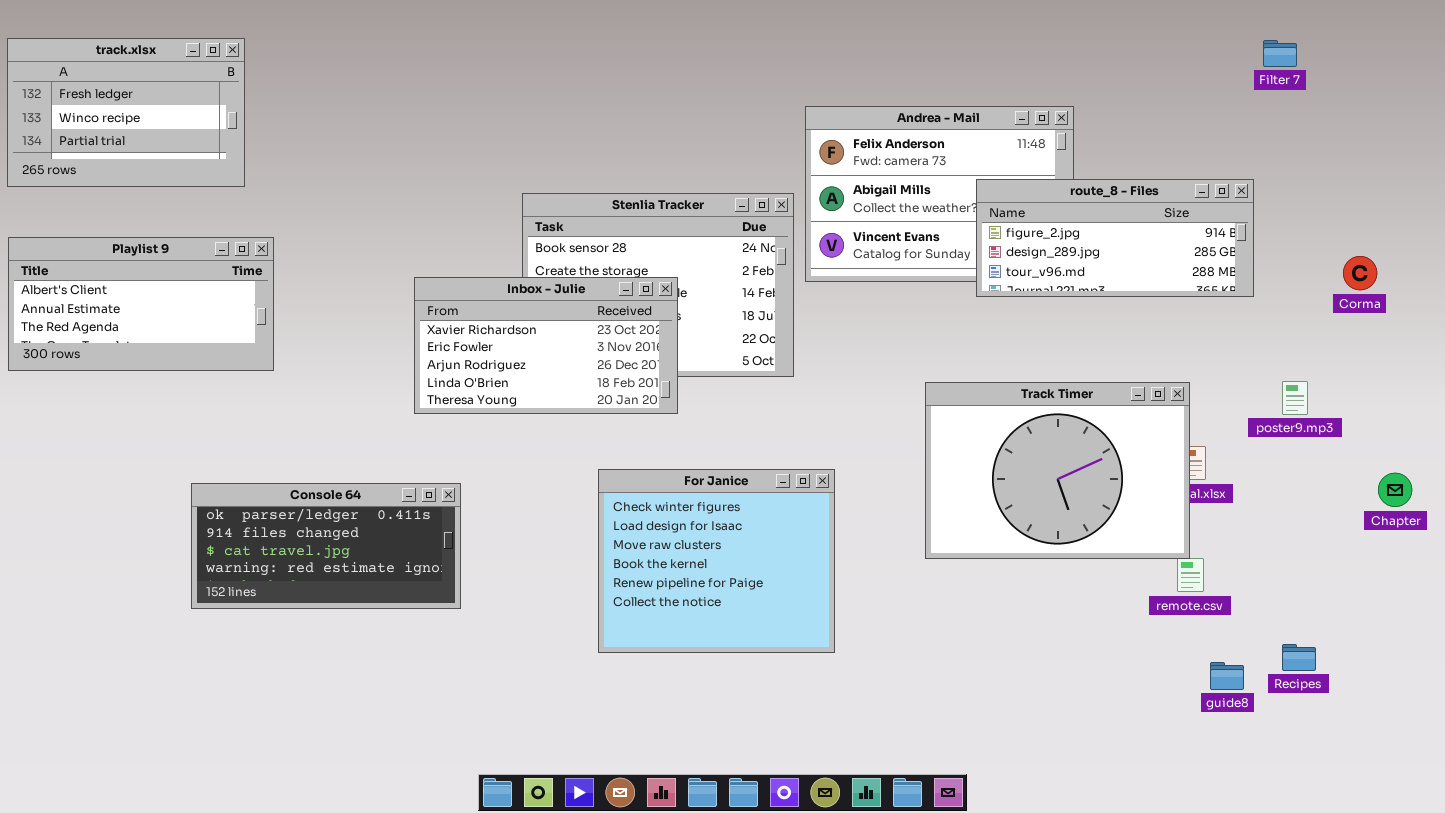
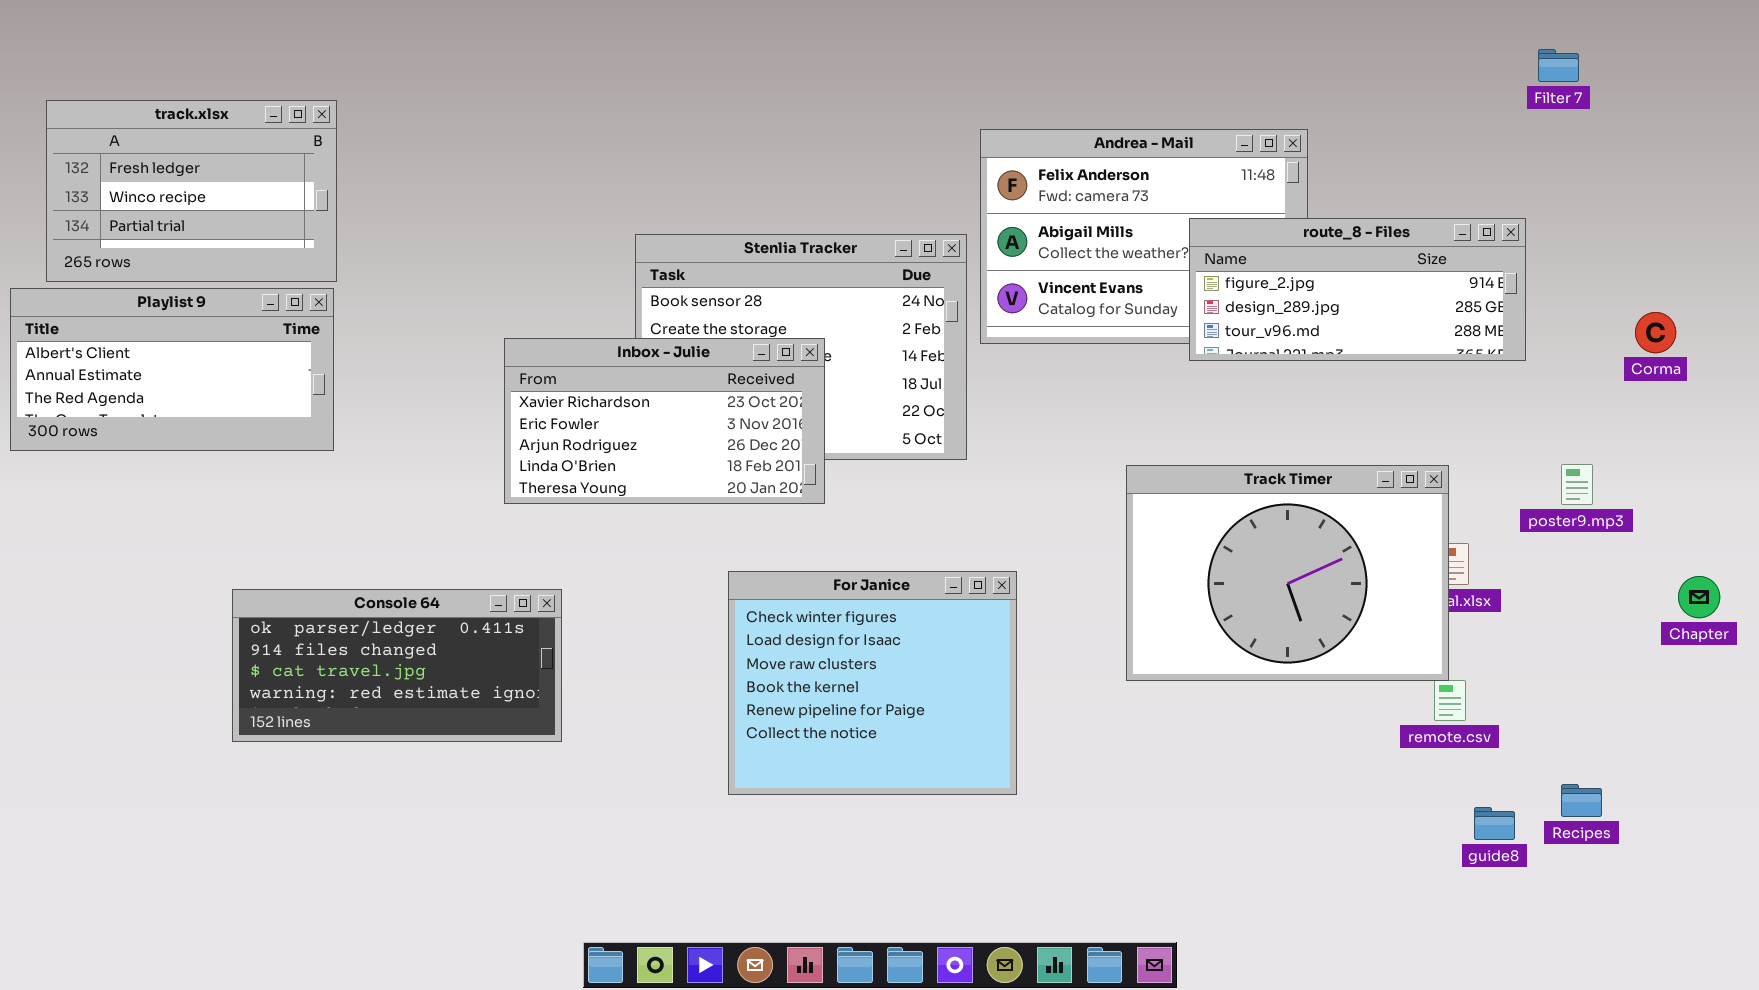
track.xlsx: [7,38,245,187] -> [46,100,337,282], moved

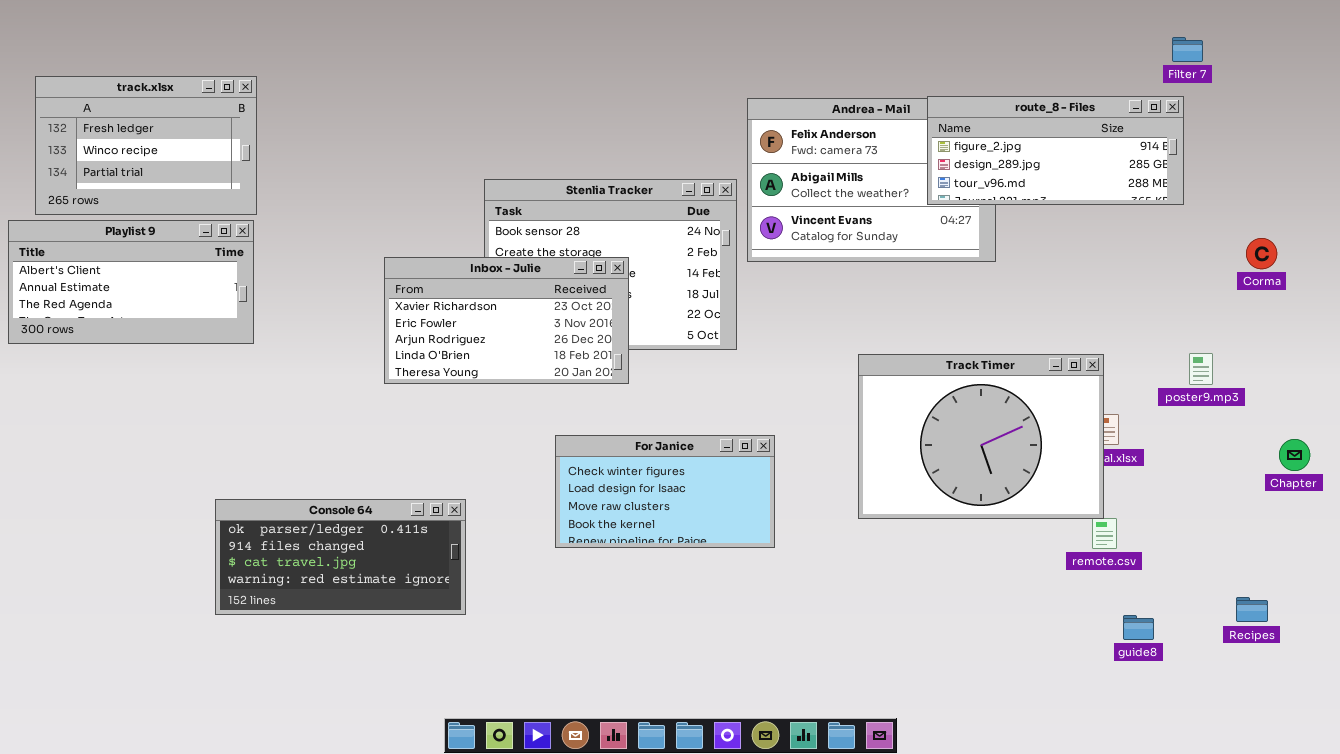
route_8 - Files: [1189,218,1526,361] -> [927,96,1184,205], moved
For Janice: [728,571,1017,795] -> [555,435,775,548], resized
Console 64: [232,589,562,742] -> [215,499,466,615], moved
Recipes: [1561,784,1602,817] -> [1236,597,1268,622], moved

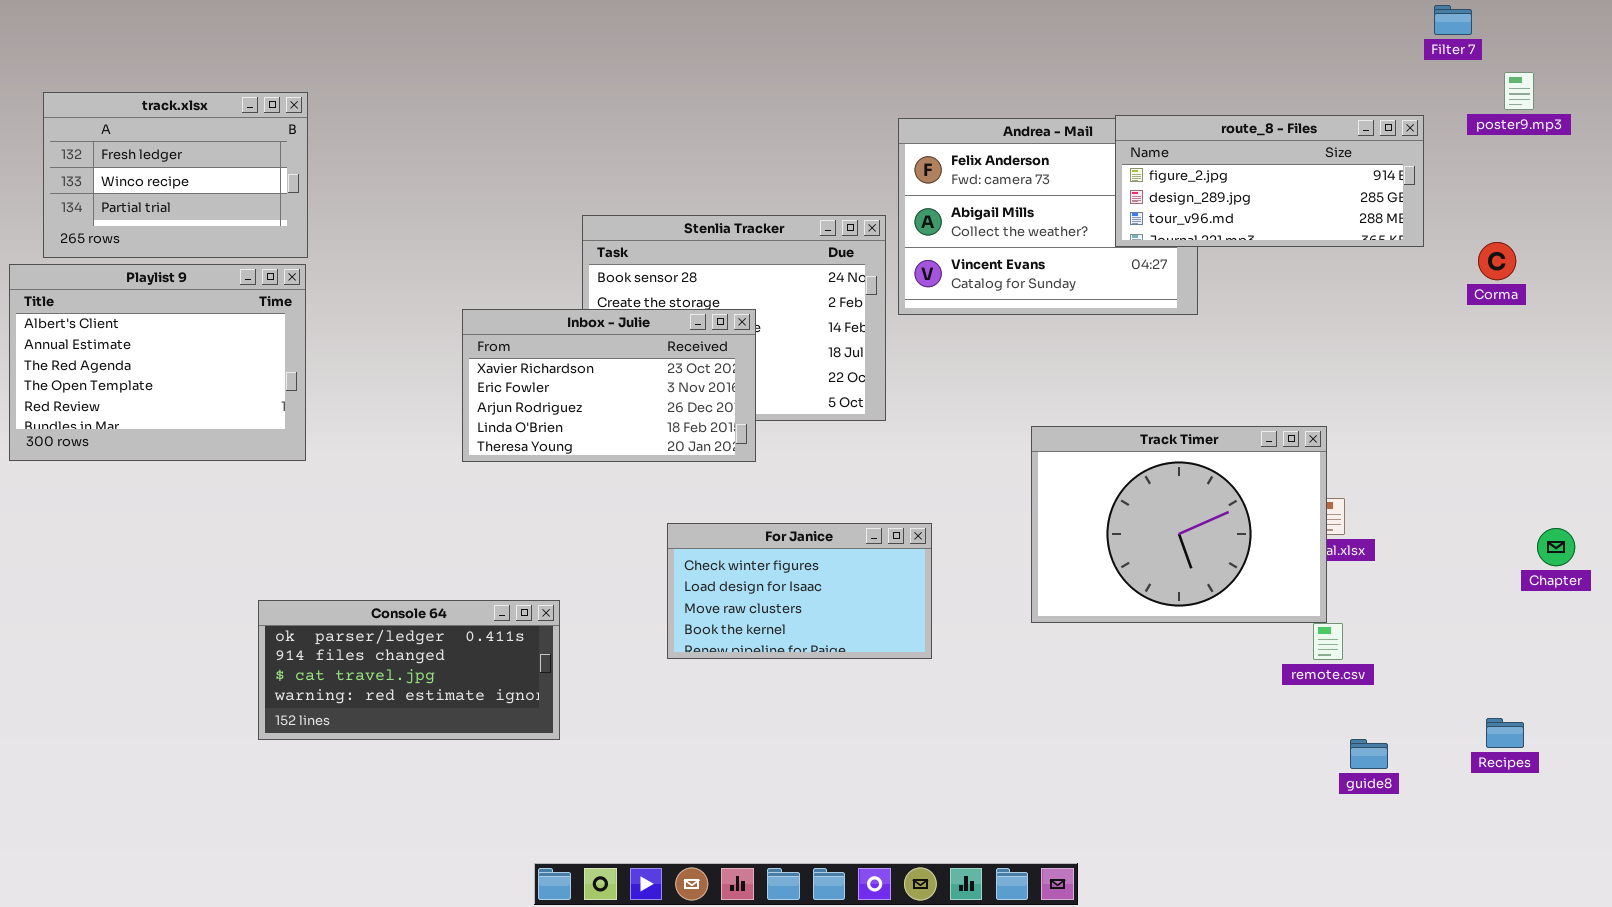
Filter 7: [1172,37,1203,62] -> [1434,5,1472,35], moved
Playlist 9: [8,220,254,344] -> [9,264,306,461], resized
Corma: [1246,238,1277,269] -> [1478,242,1516,280], moved
poster9.mp3: [1189,353,1213,385] -> [1504,72,1534,110], moved

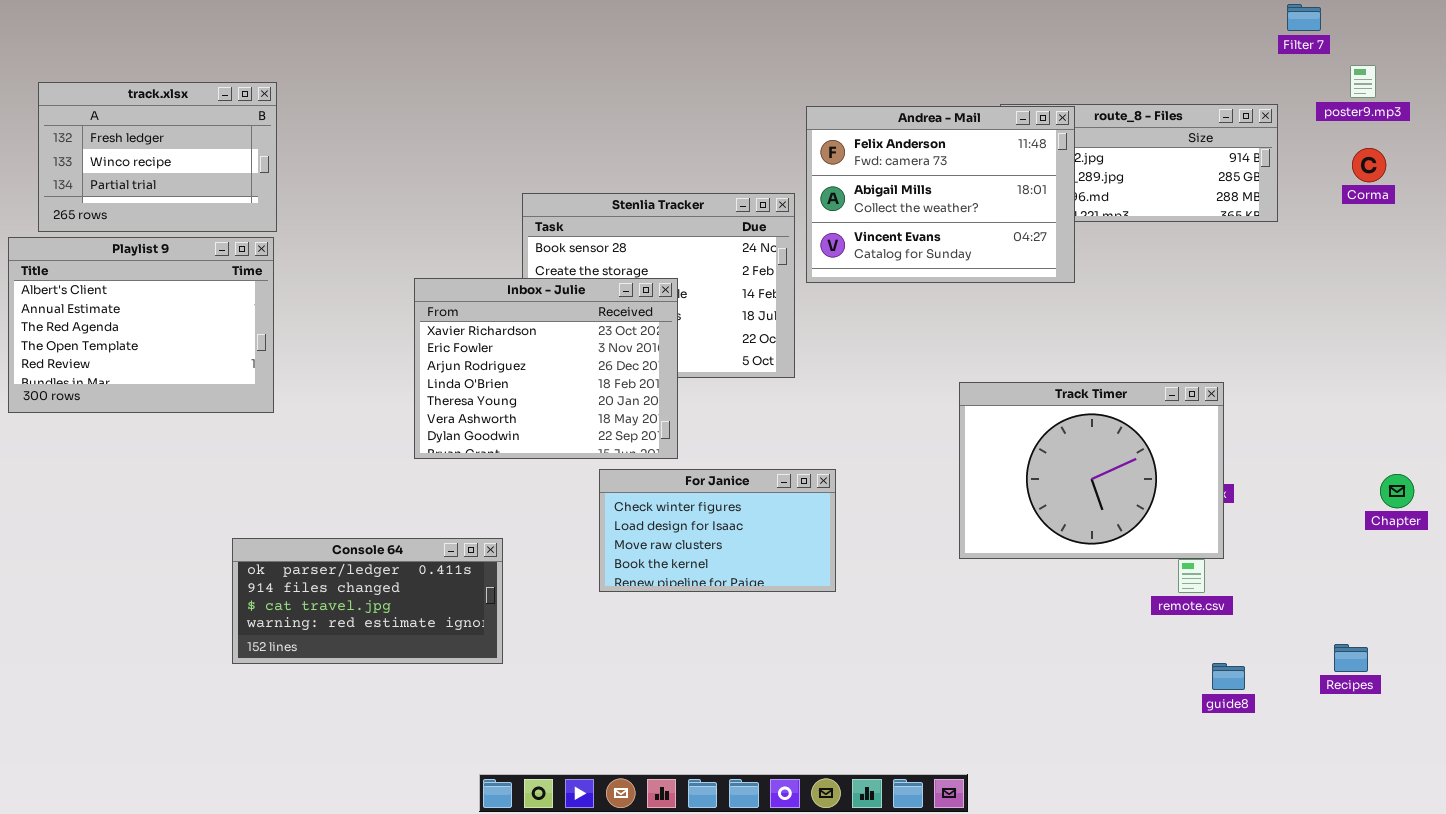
Andrea - Mail: [898,118,1198,315] -> [806,106,1075,283], raised
Corma: [1478,242,1516,280] -> [1352,148,1386,182], moved
Inbox - Julie: [462,309,756,462] -> [414,278,678,459], resized
Track Timer: [1031,426,1327,623] -> [959,382,1224,559], moved

